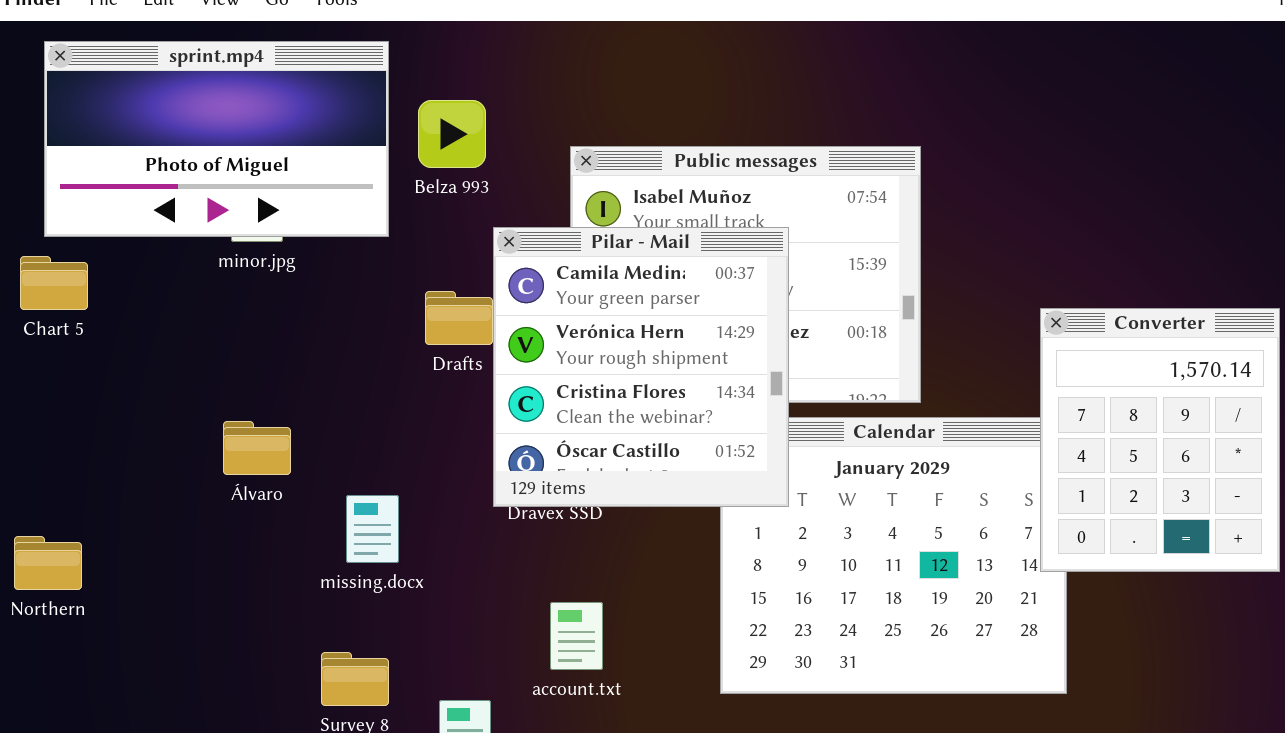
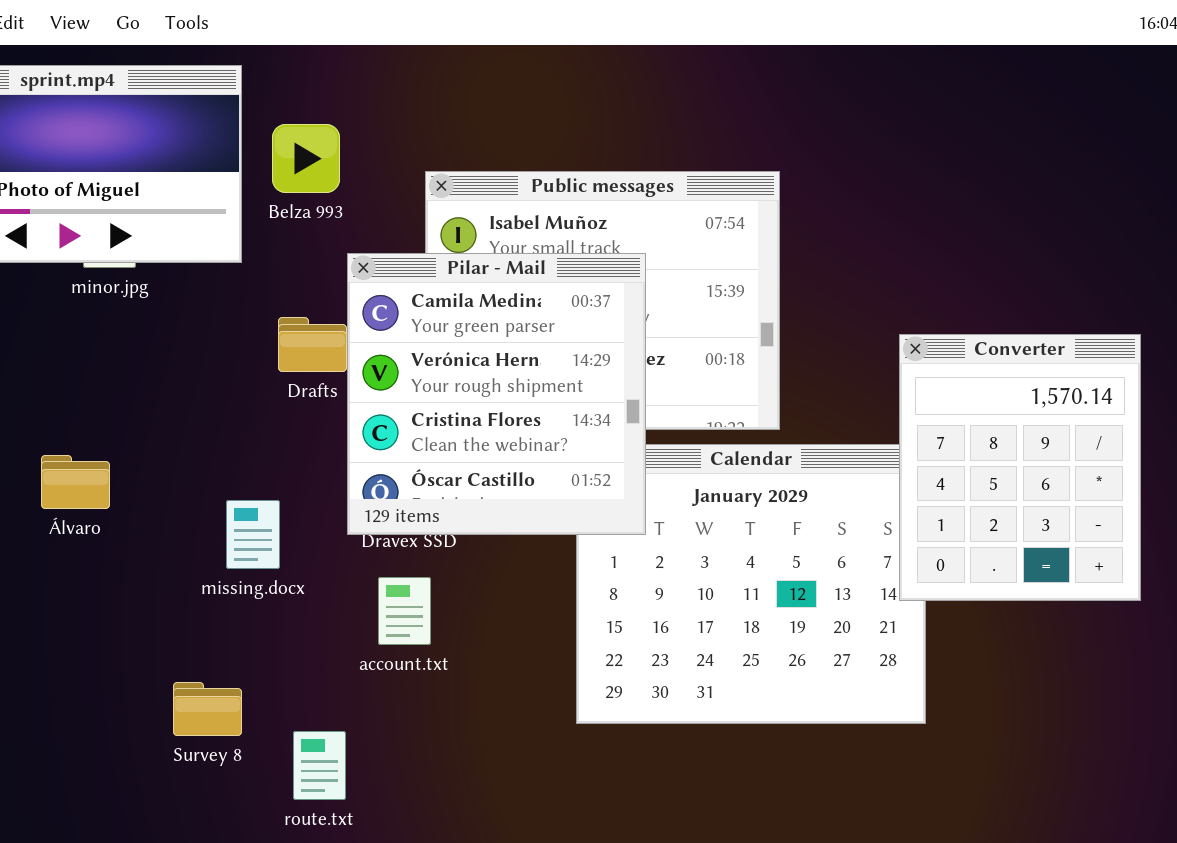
Álvaro: [223,421,291,475] -> [41,455,110,509], moved
missing.docx: [346,495,399,563] -> [226,500,280,569], moved
account.txt: [550,602,603,670] -> [378,577,431,645], moved

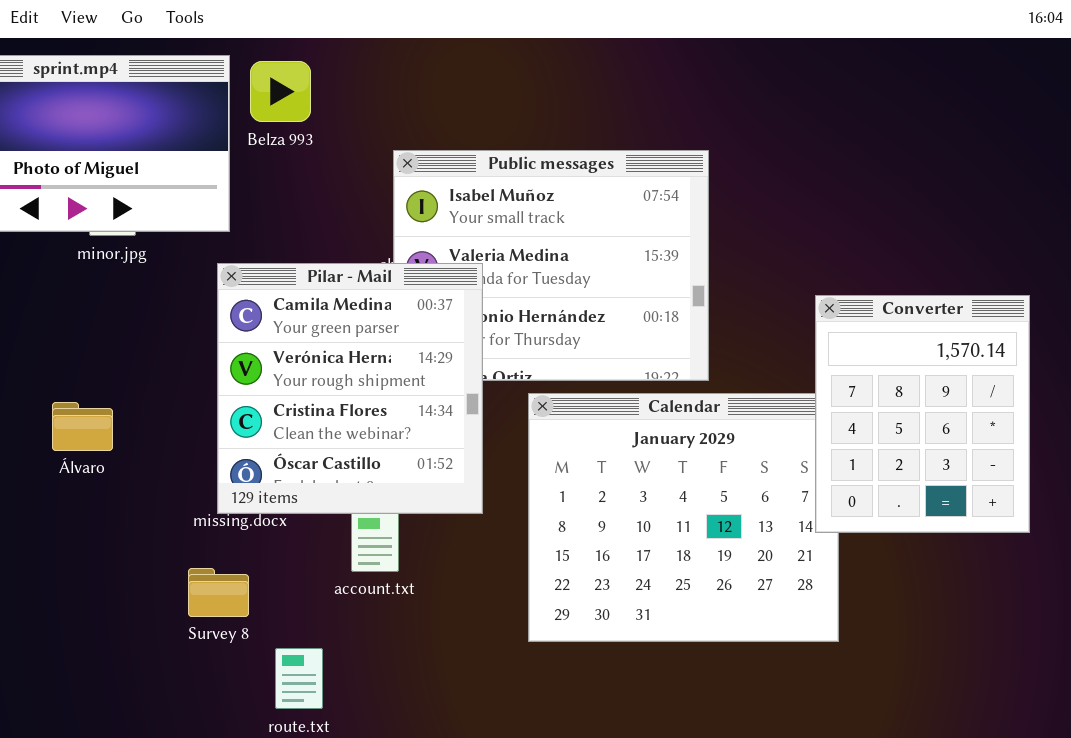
Belza 993: [272,124,340,193] -> [250,61,311,122], moved
Pilar - Mail: [347,253,646,535] -> [217,263,483,514], moved
Survey 8: [173,682,242,736] -> [188,568,249,617], moved

